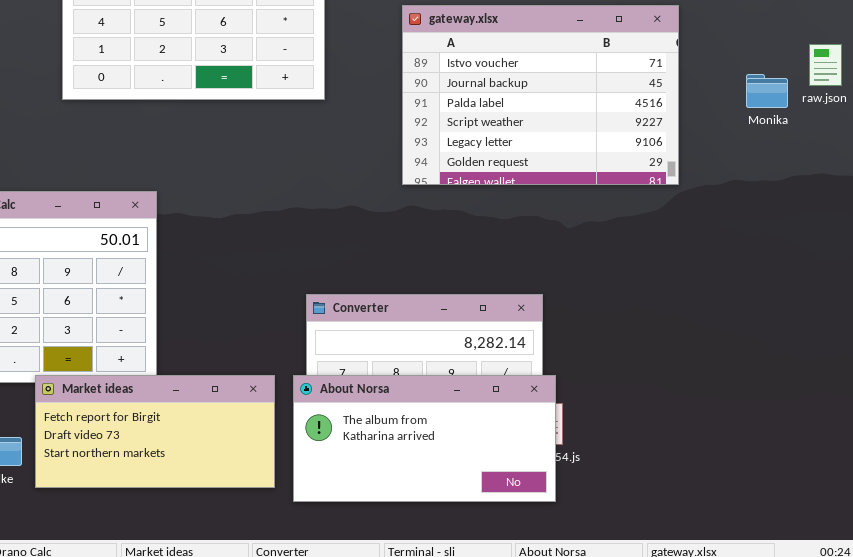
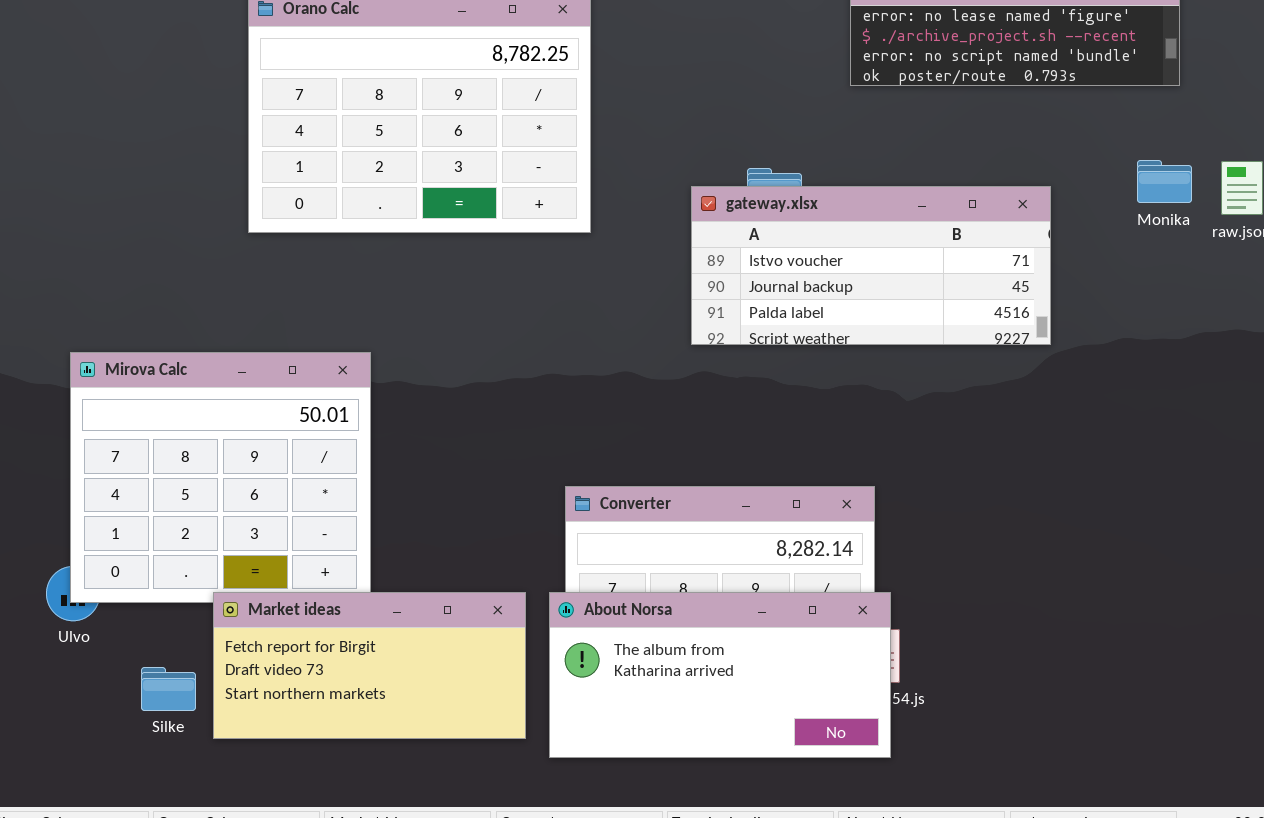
gateway.xlsx: [402,5,679,185] -> [691,186,1051,345], resized
Monika: [746,74,788,108] -> [1137,160,1192,203], moved

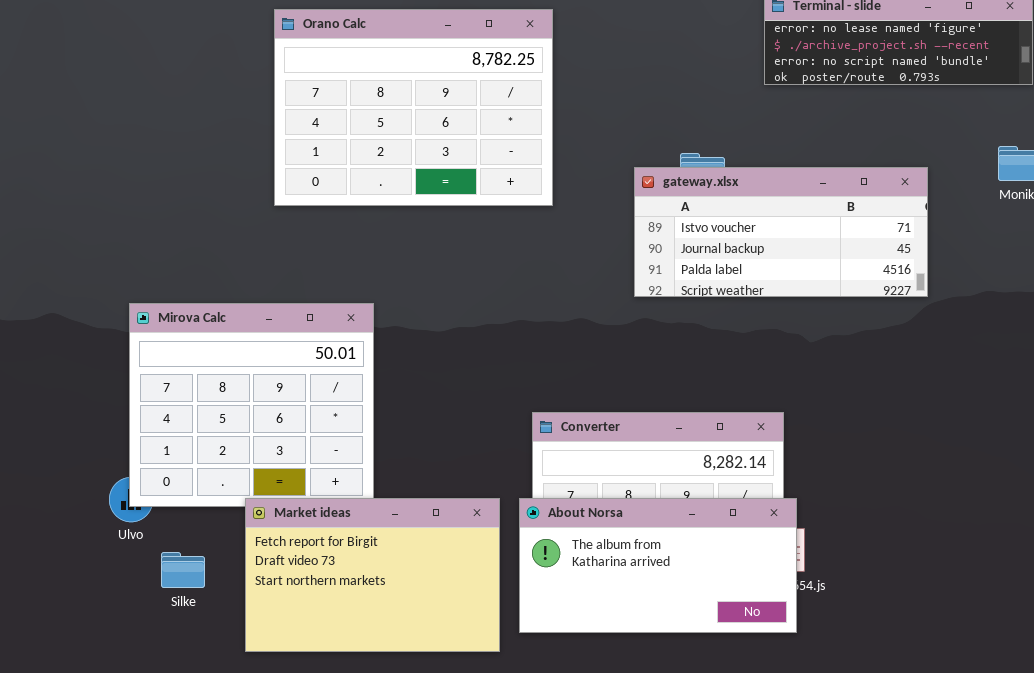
Market ideas: [213,592,526,739] -> [245,498,500,652], resized
Silke: [141,667,196,711] -> [161,552,205,588], moved

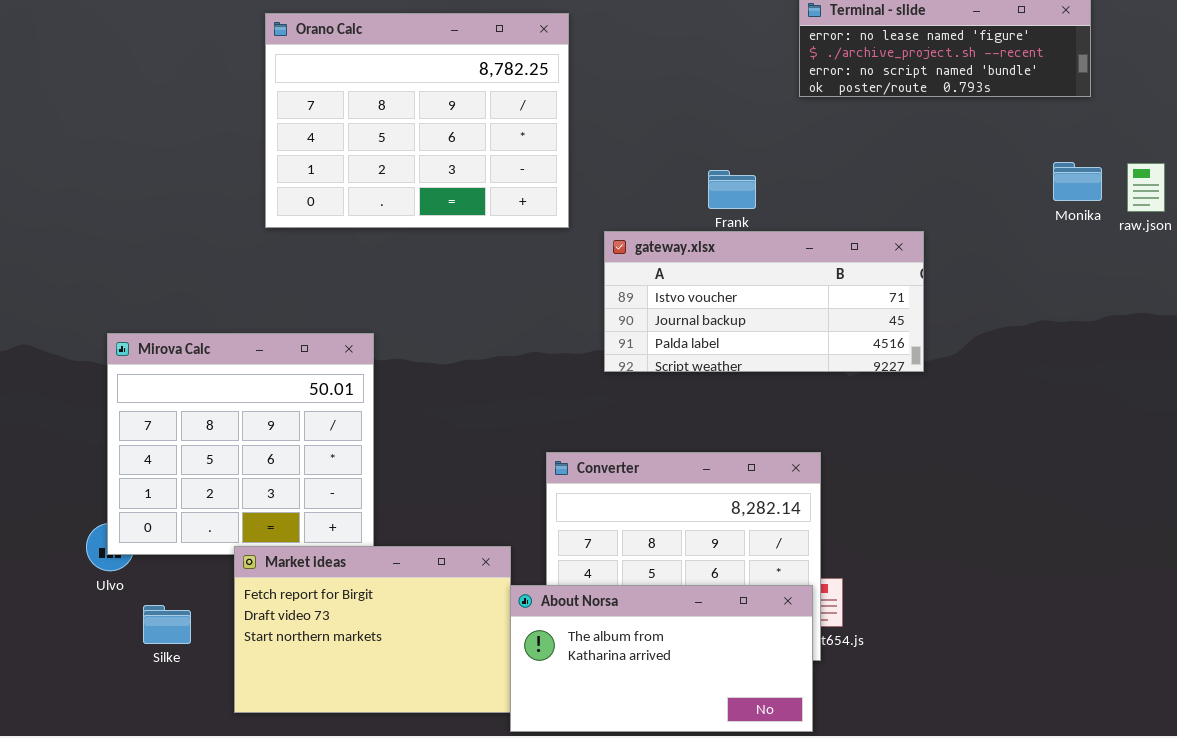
gateway.xlsx: [634,167,928,297] -> [604,231,924,372], moved
About Norsa: [519,498,797,633] -> [510,585,813,732], moved

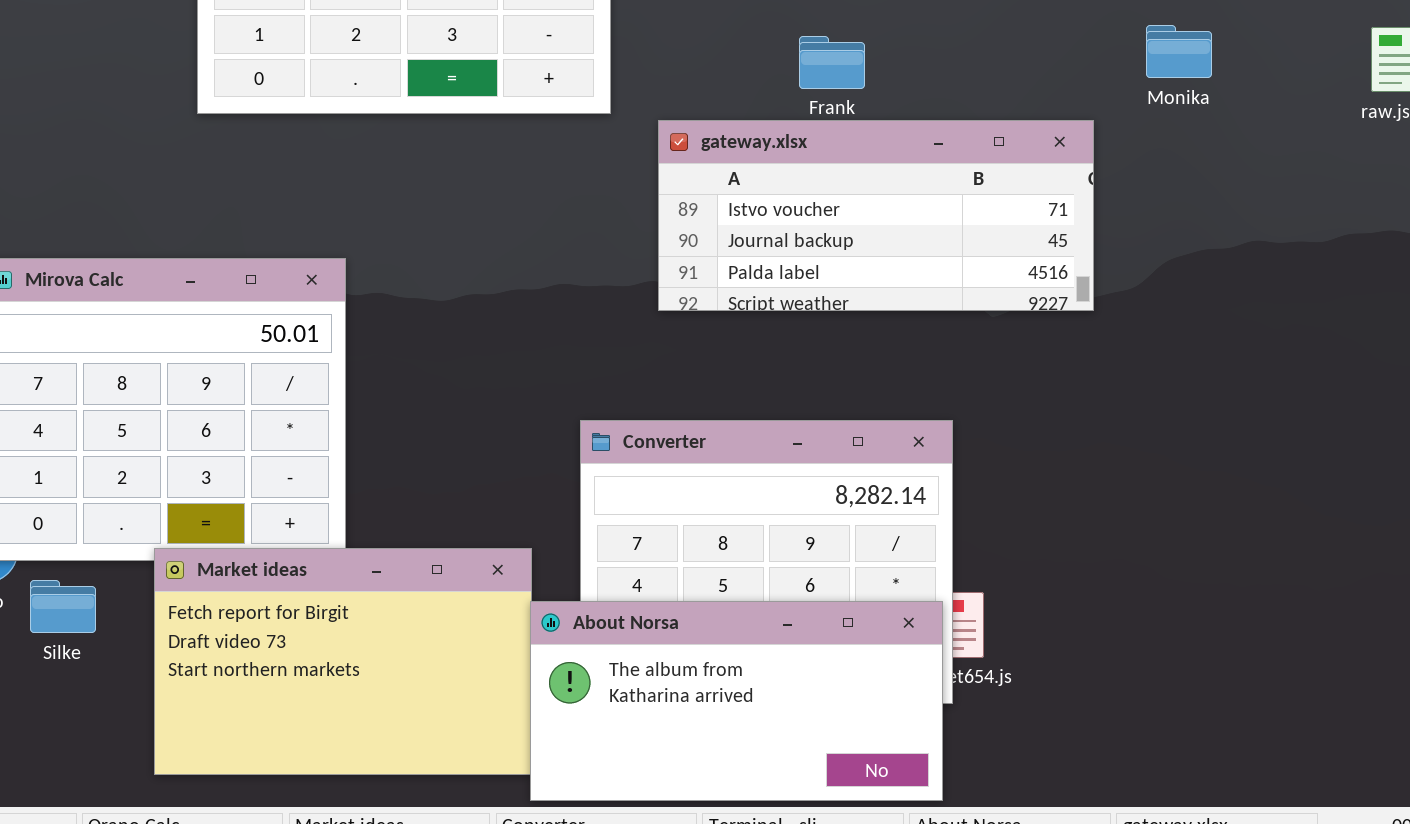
Monika: [1053,162,1102,201] -> [1146,25,1212,78], moved
Silke: [143,605,191,644] -> [30,580,96,633], moved

